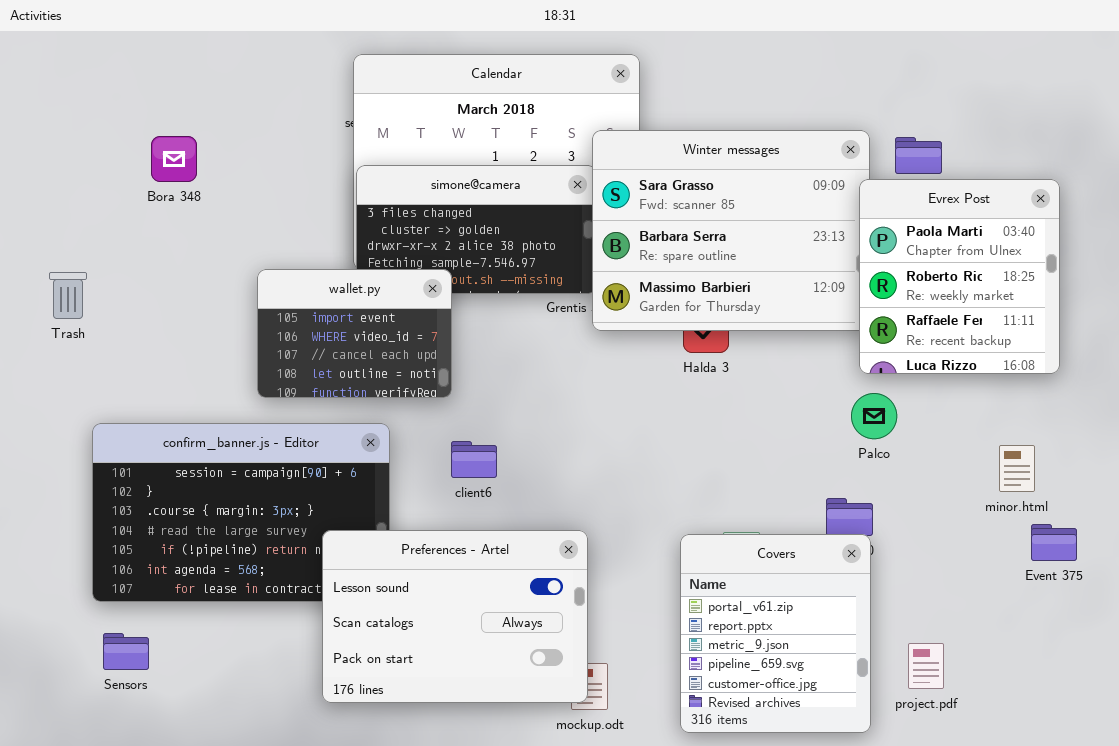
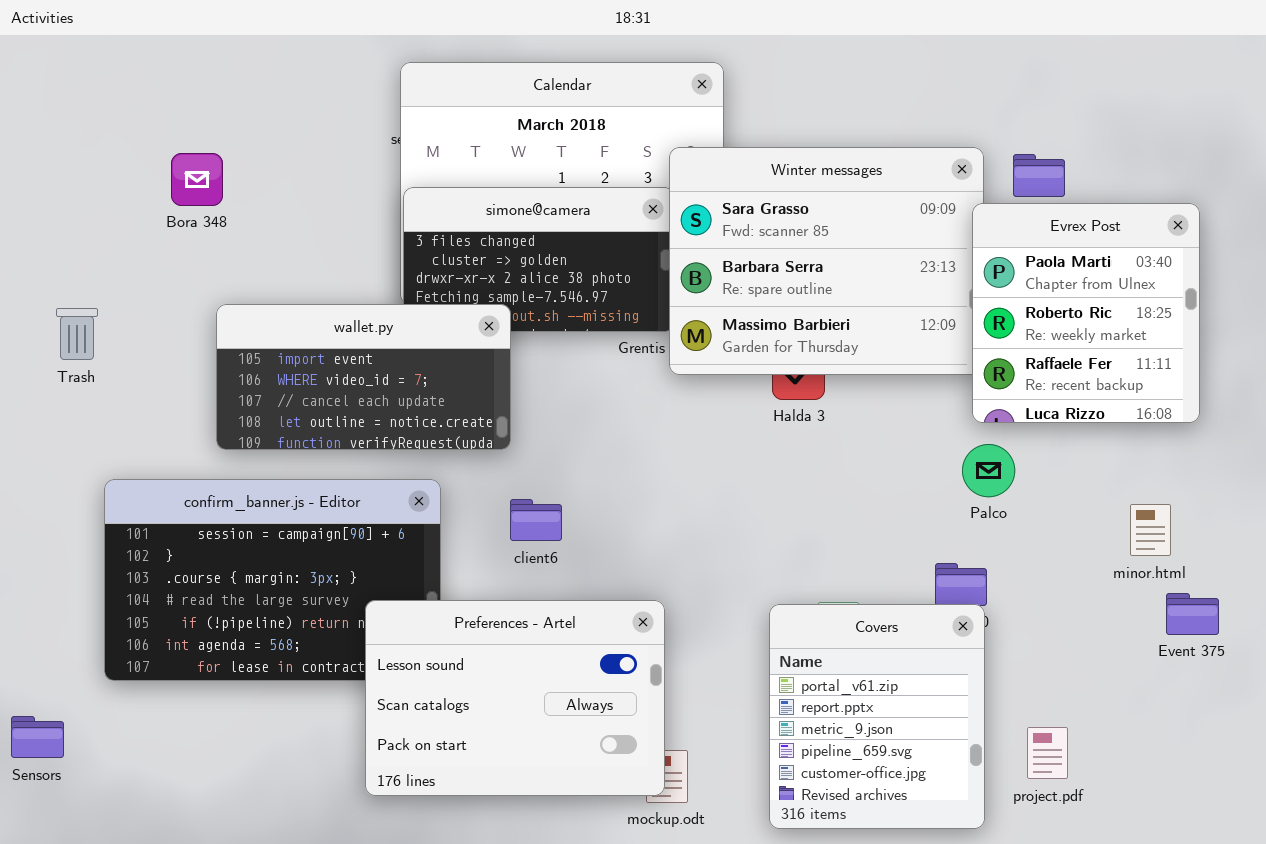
wallet.py: [257,269,452,398] -> [216,304,511,450], resized
Sensors: [103,633,149,670] -> [11,716,64,758], moved

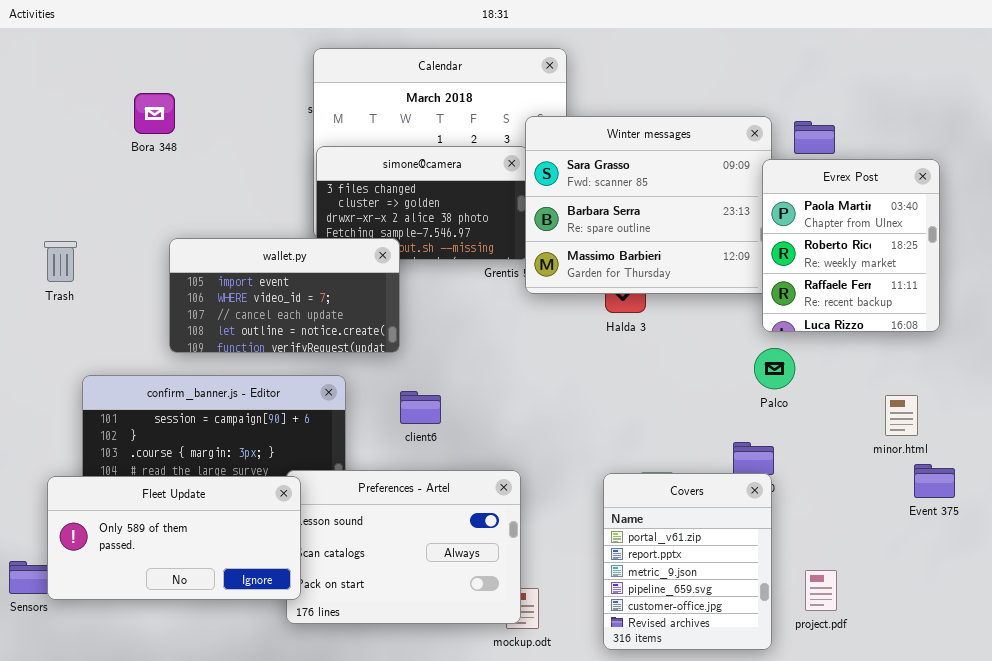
Bora 348: [171,153,223,206] -> [134,93,175,134], moved
Fleet Update: none -> [47,476,301,600], opened

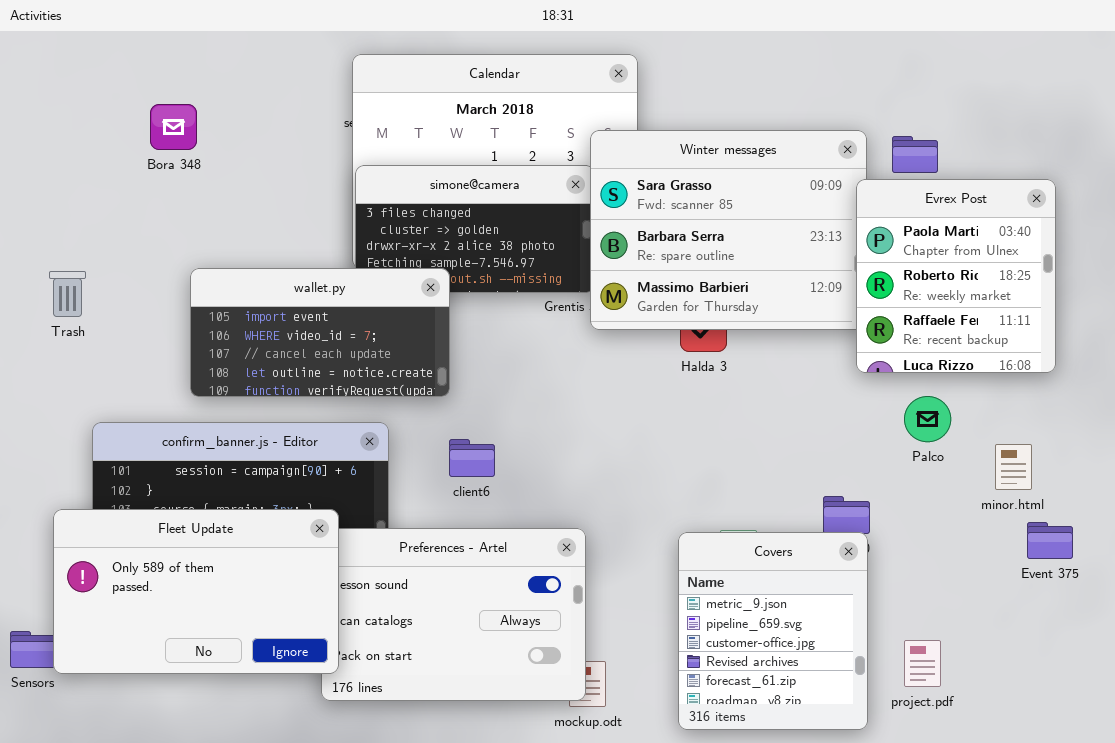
Palco: [754,348,795,389] -> [904,396,951,442], moved
Covers: [603,473,772,650] -> [678,532,868,730], scrolled down 2 rows
Fleet Update: [47,476,301,600] -> [53,509,339,674], resized

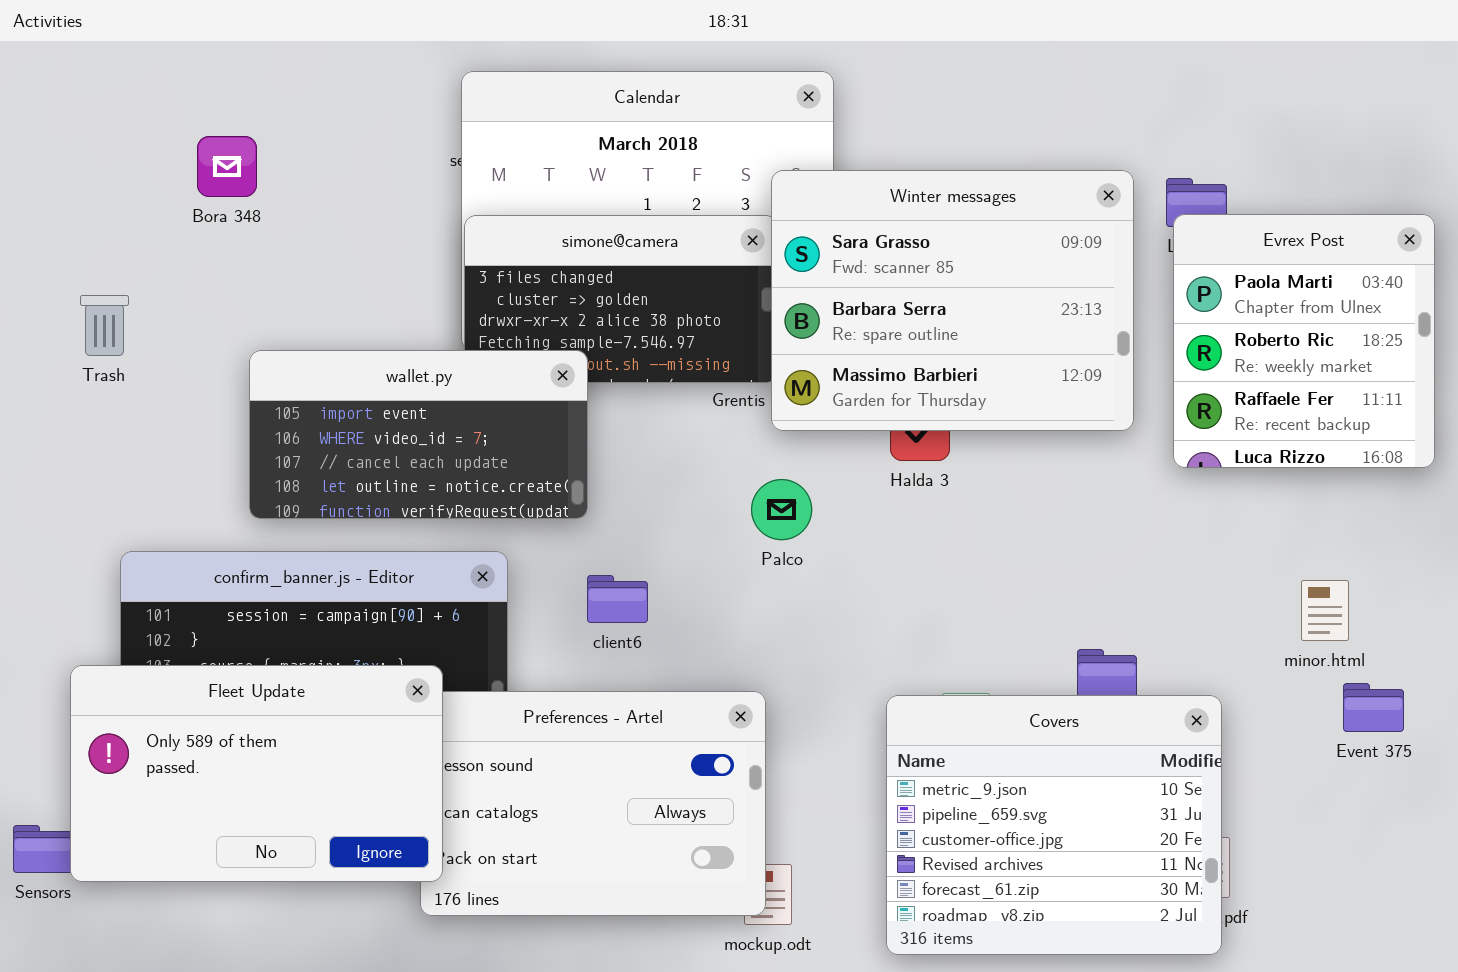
Evrex Post: [856,179,1056,373] -> [1173,214,1435,468], moved
Trash: [49,271,86,317] -> [80,295,129,356], moved
Palco: [904,396,951,442] -> [751,479,812,540], moved
Covers: [678,532,868,730] -> [886,695,1222,955], resized

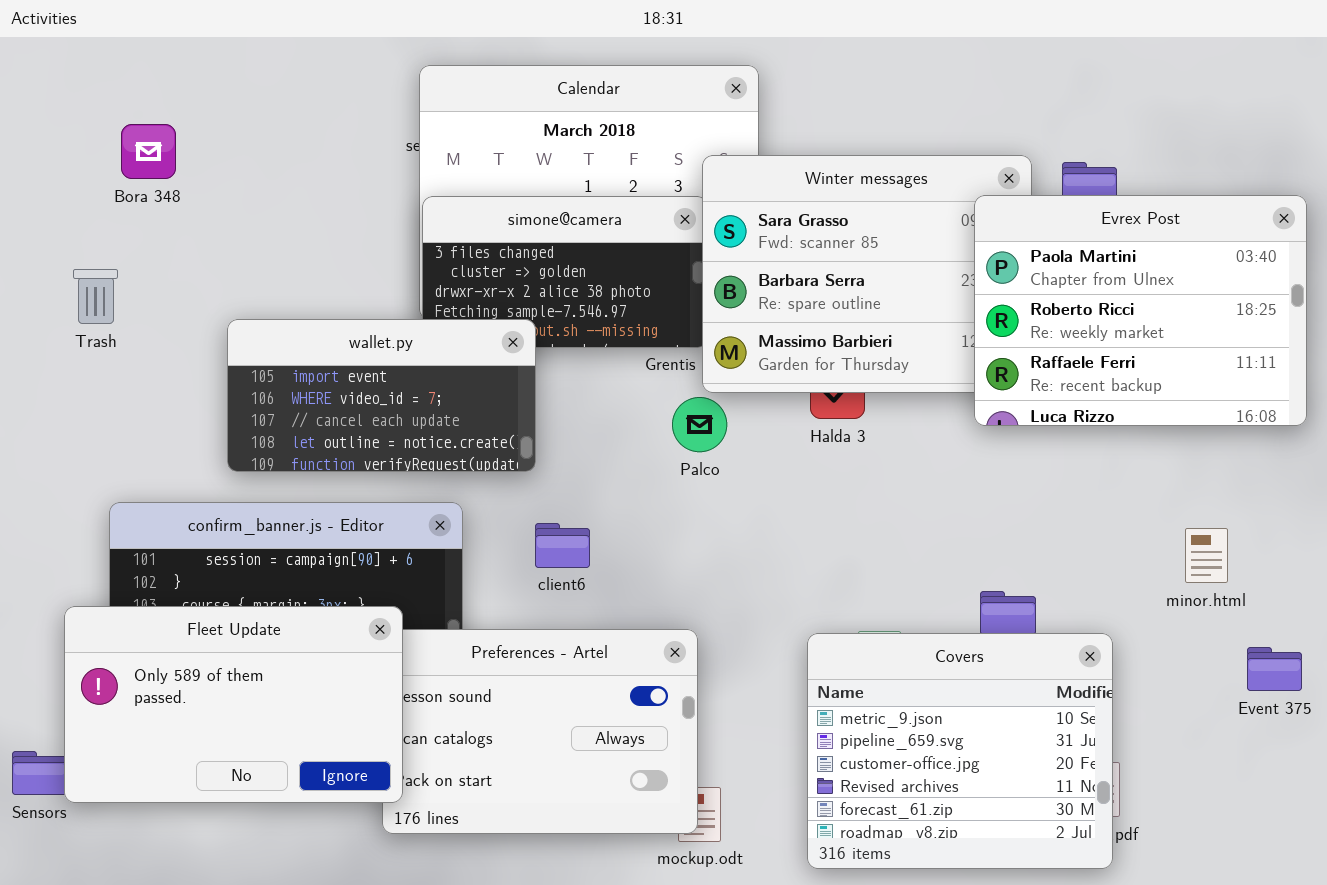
Bora 348: [197,136,257,197] -> [121,124,176,179], moved
Evrex Post: [1173,214,1435,468] -> [974,195,1307,426], resized
Palco: [751,479,812,540] -> [672,397,727,452], moved
Event 375: [1343,683,1404,732] -> [1247,647,1302,691], moved

